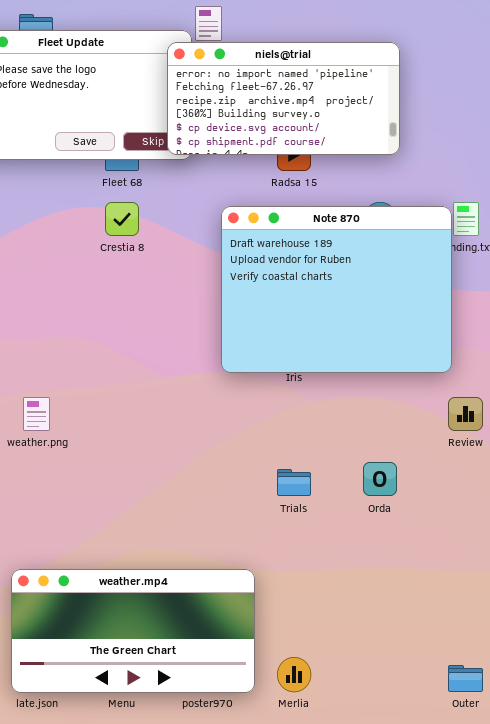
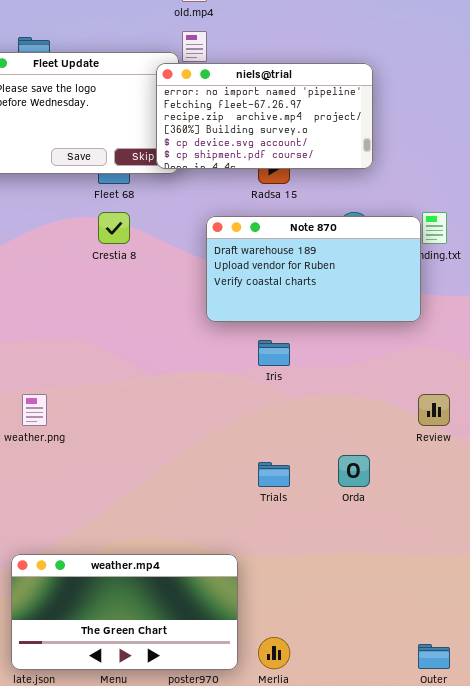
Note 870: [221,206,452,373] -> [206,216,421,322], resized

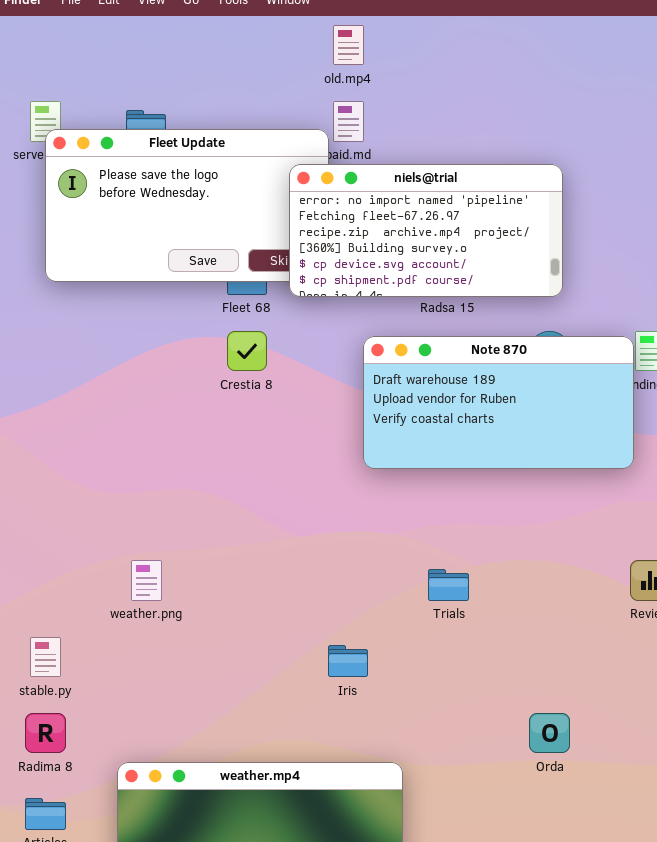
niels@trial: [156,63,373,169] -> [289,164,563,297], moved
Iris: [258,340,290,366] -> [328,645,368,677], moved
Orda: [338,455,370,487] -> [529,713,570,753], moved
Trials: [258,462,290,487] -> [428,569,469,601], moved

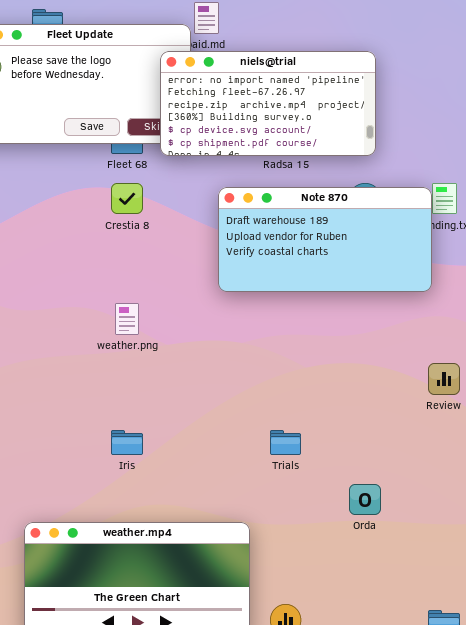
weather.png: [131,560,162,601] -> [115,303,139,335], moved
Trials: [428,569,469,601] -> [270,430,301,455], moved
Iris: [328,645,368,677] -> [111,430,143,455], moved

